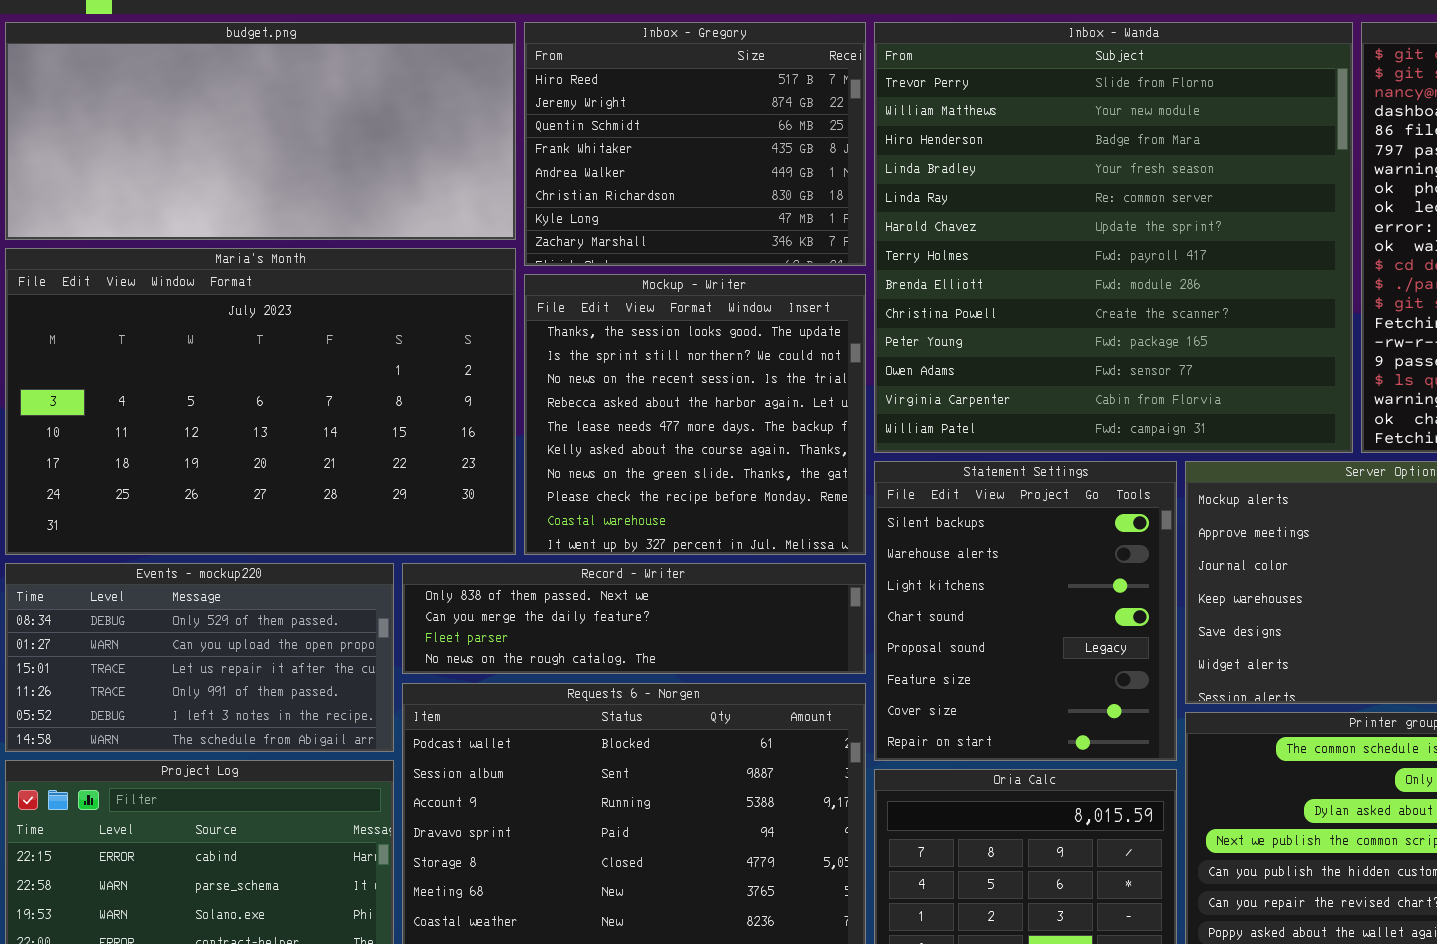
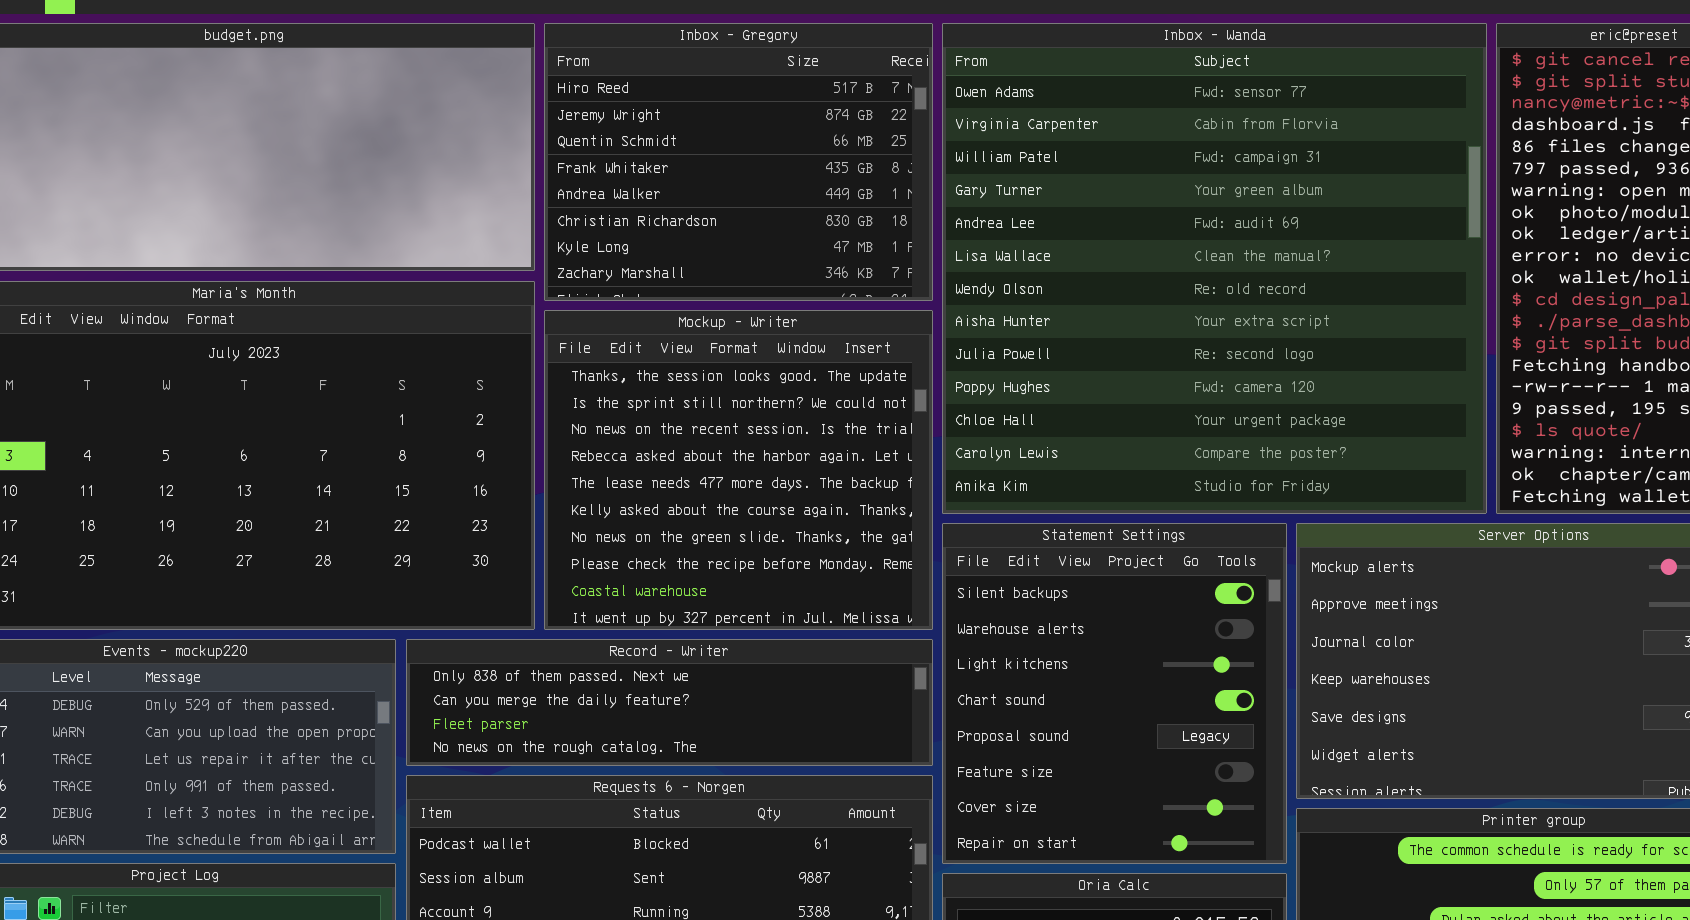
Inbox - Wanda: [874,22,1353,453] -> [942,23,1487,514], scrolled down 10 rows

